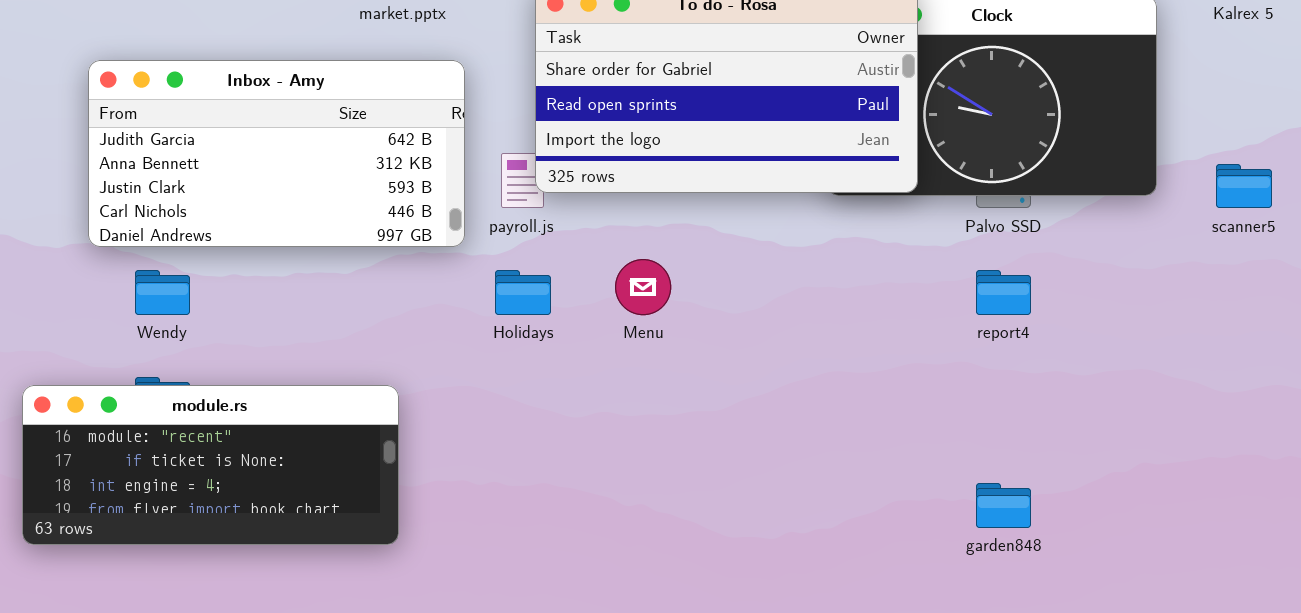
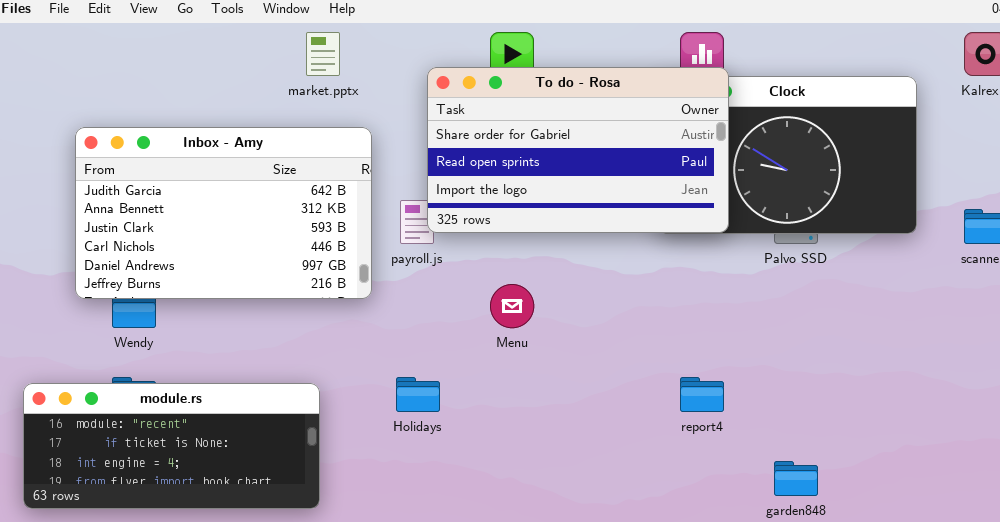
Inbox - Amy: [88,60,465,247] -> [75,127,372,299], resized
Holidays: [495,270,551,315] -> [396,377,440,412], moved
report4: [976,270,1031,315] -> [680,377,724,412], moved

